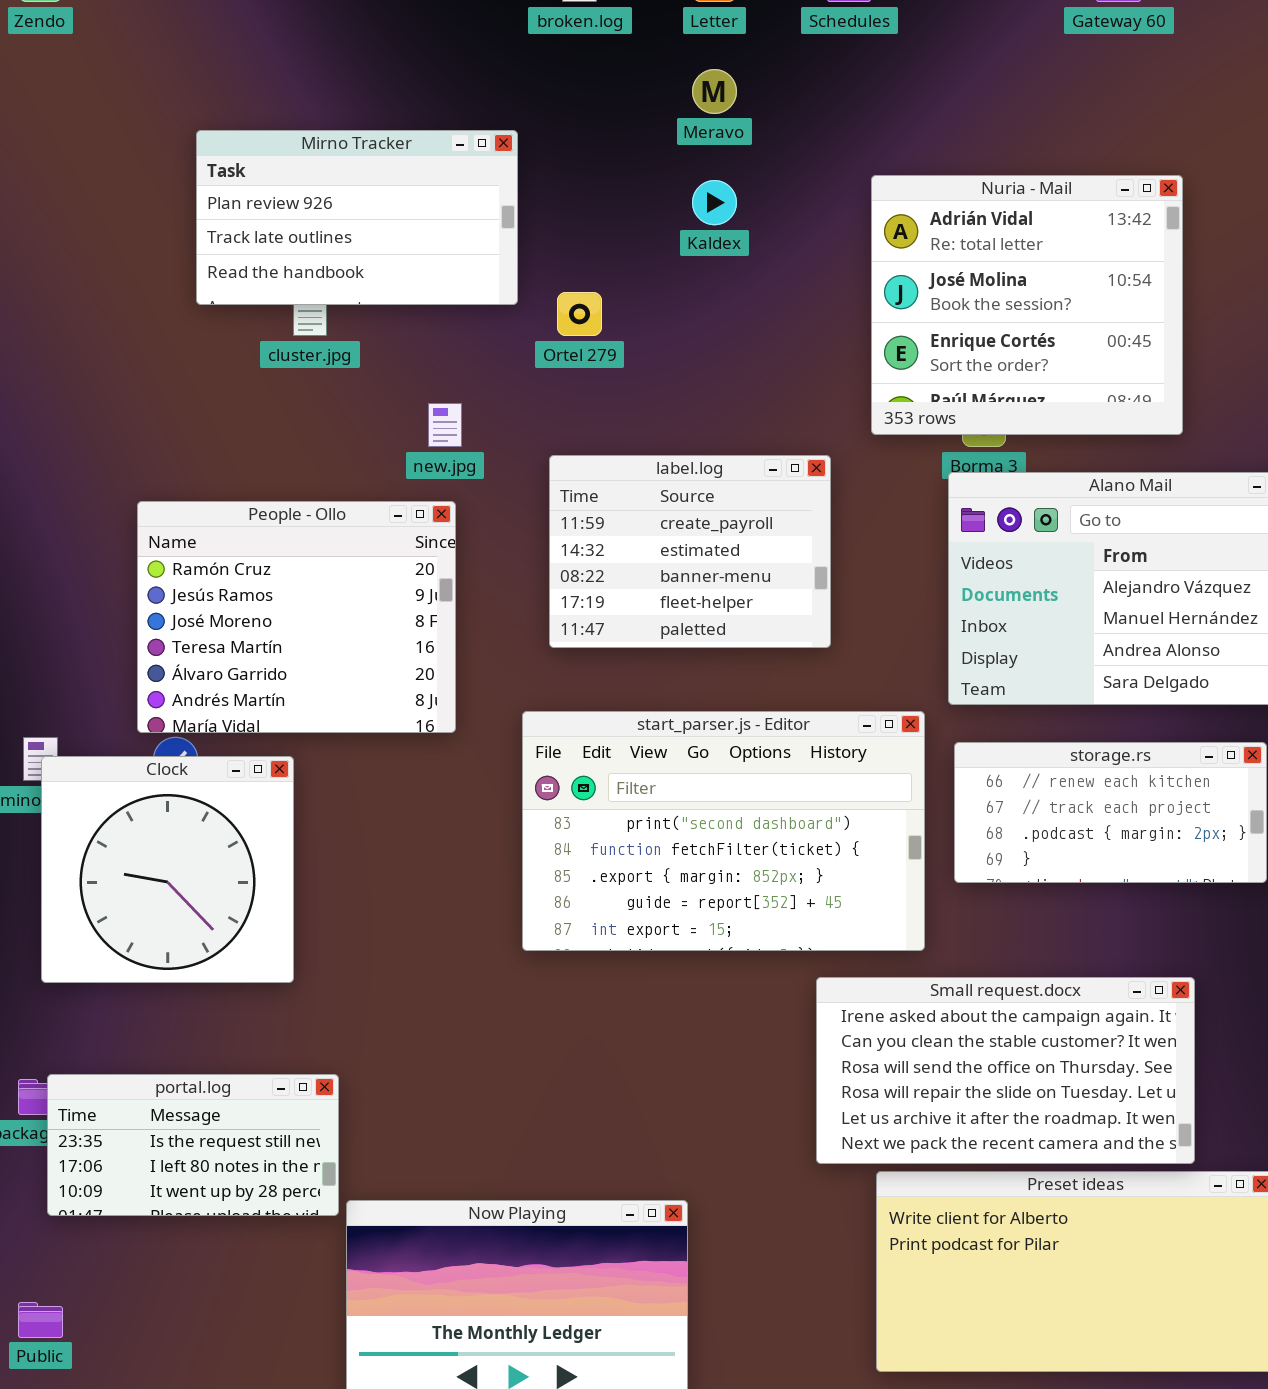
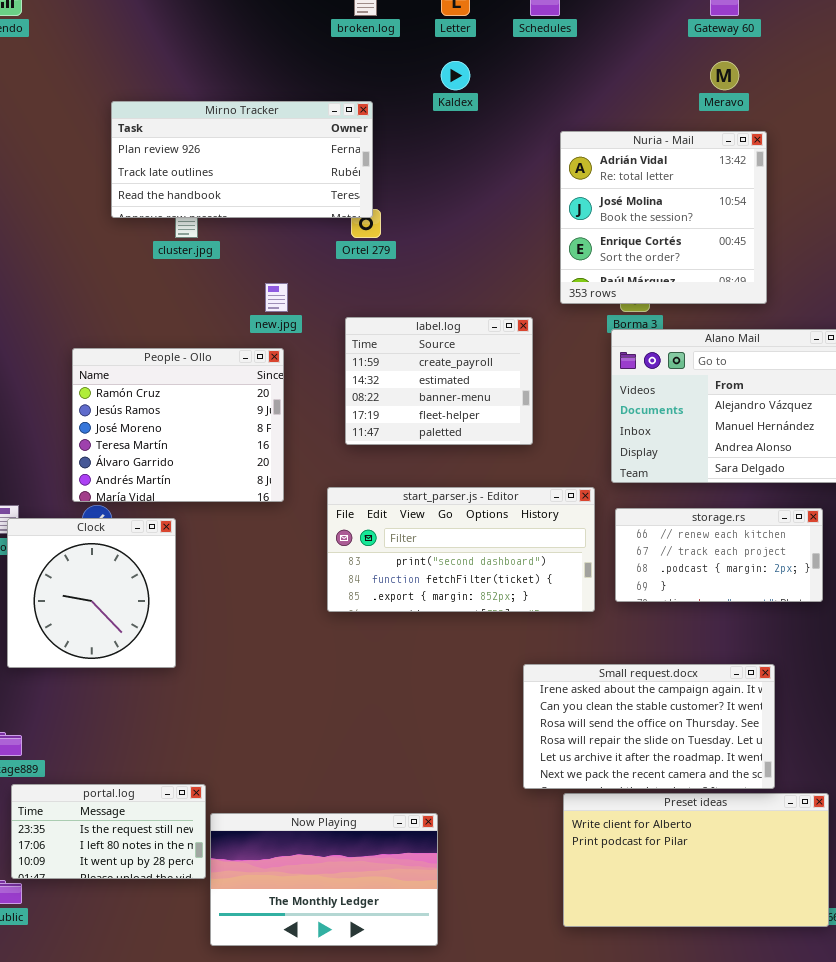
Meravo: [692,69,737,114] -> [710,61,739,90], moved
Mirno Tracker: [196,130,518,305] -> [111,101,373,218], resized
Kaldex: [692,180,737,225] -> [441,61,470,90], moved
start_parser.js - Editor: [522,711,925,951] -> [327,487,595,612], resized
portal.log: [47,1074,339,1216] -> [11,784,206,879], moved

